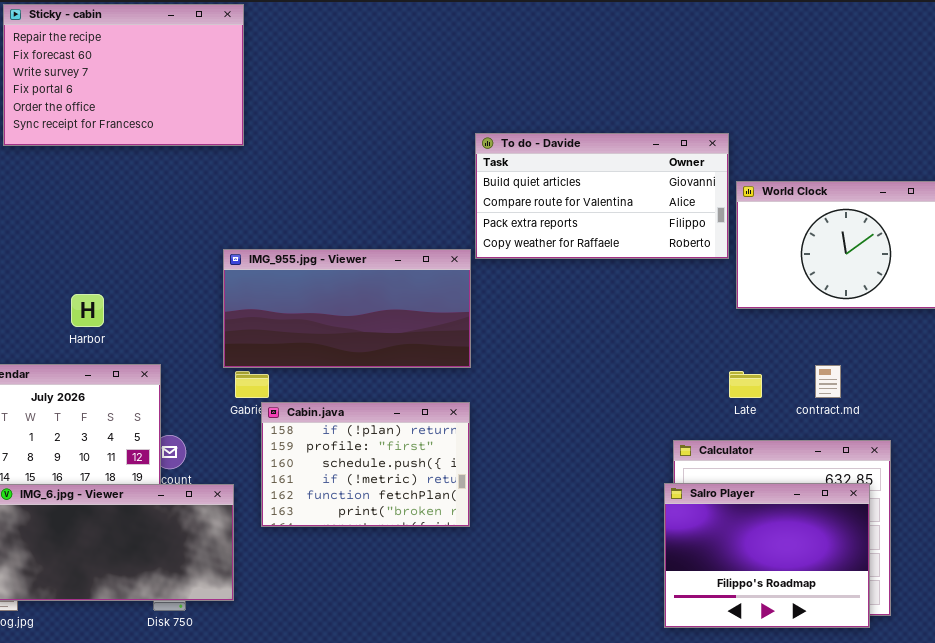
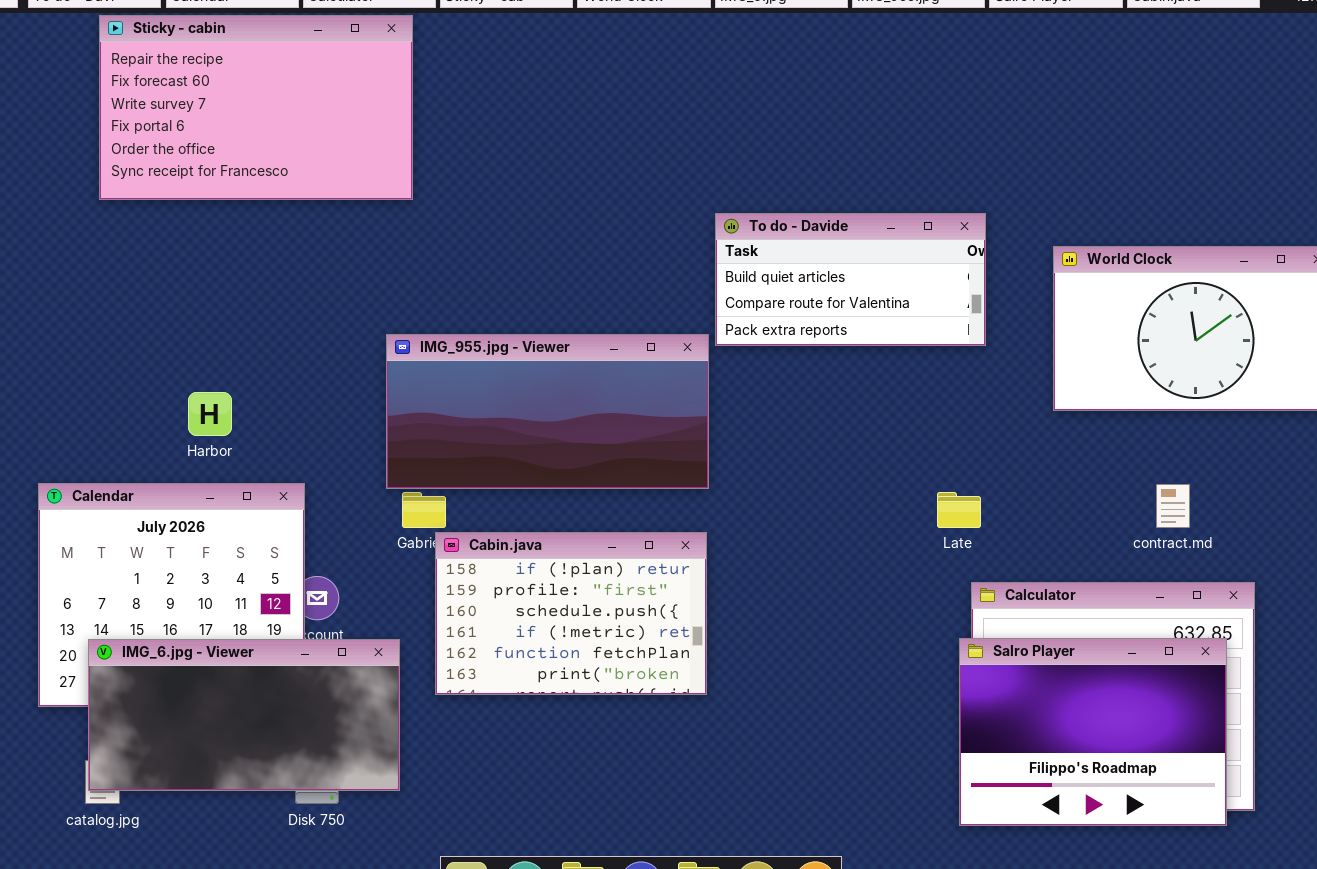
To do - Davide: [475,133,729,259] -> [715,213,986,346], resized
Late: [729,371,762,398] -> [937,492,981,528], moved

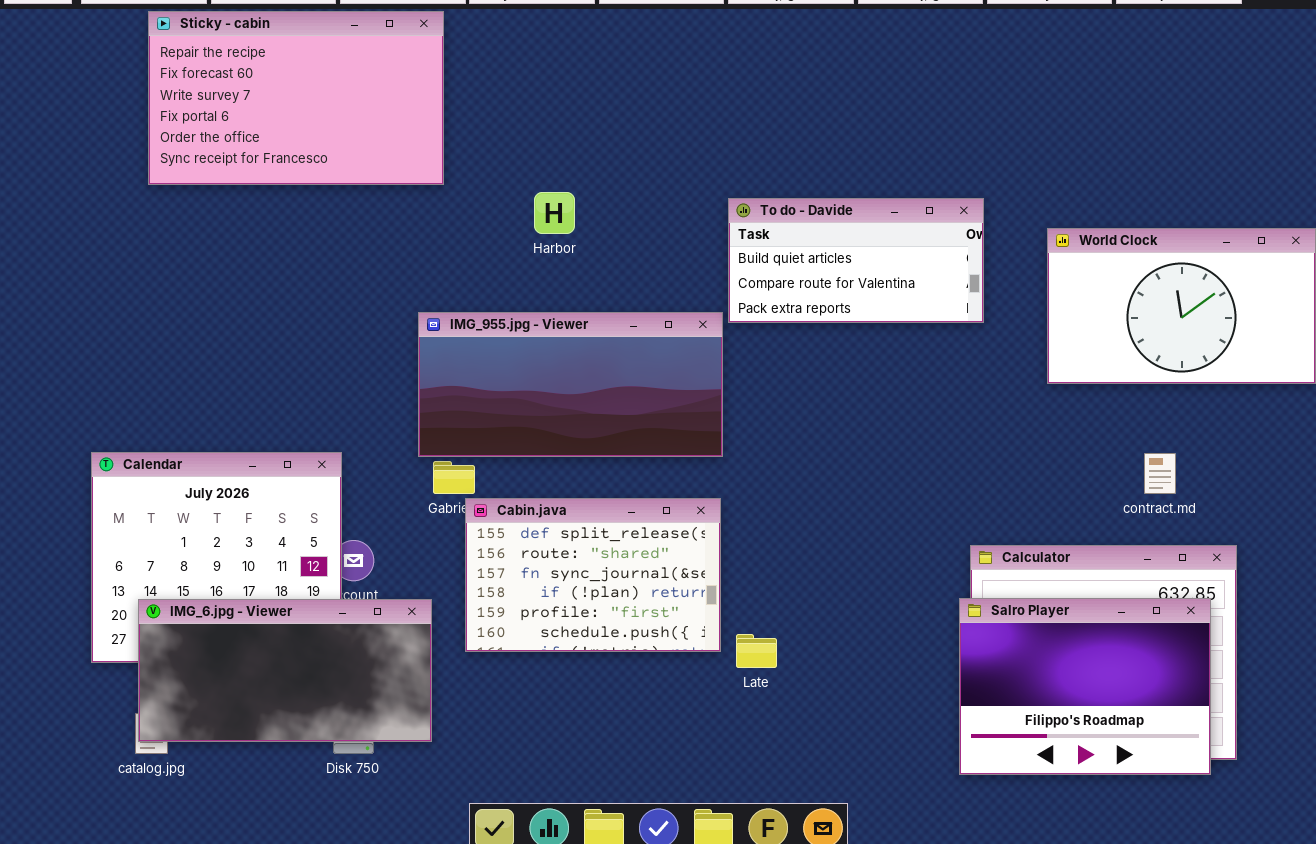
Harbor: [188,392,232,436] -> [534,192,575,234], moved
Late: [937,492,981,528] -> [736,634,777,668], moved
Cabin.java: [435,532,707,695] -> [465,498,721,652], scrolled up 3 rows

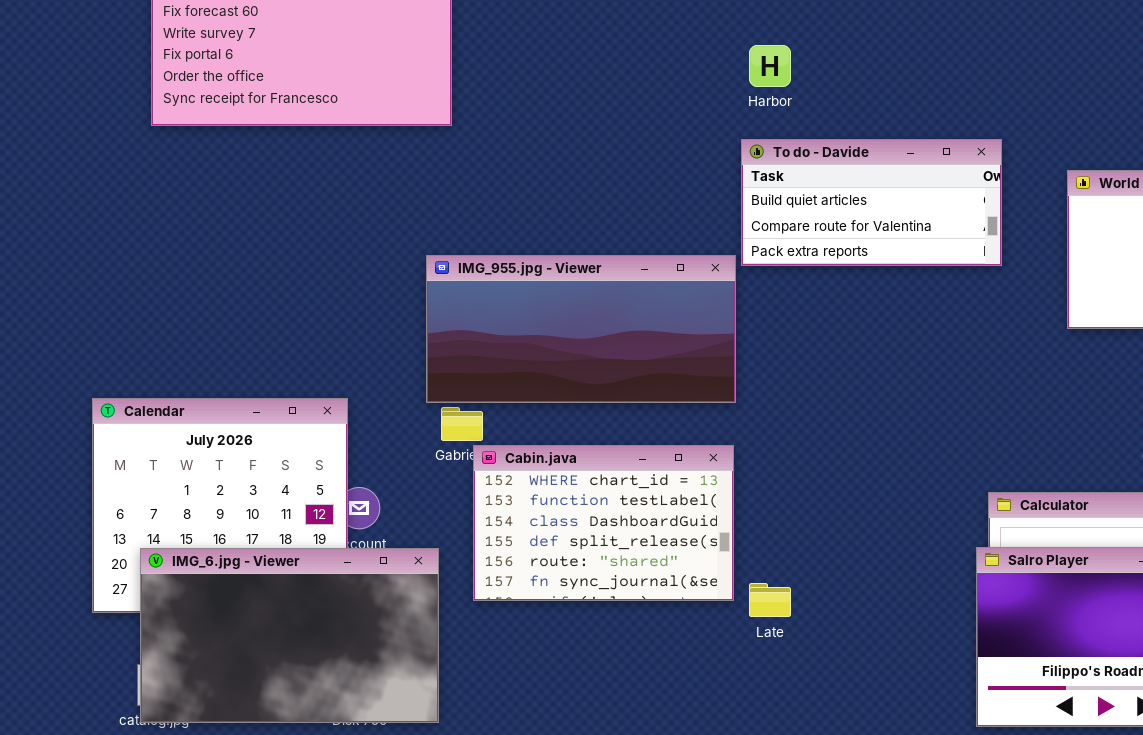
Harbor: [534,192,575,234] -> [749,45,791,87], moved
Cabin.java: [465,498,721,652] -> [473,445,734,601], scrolled up 3 rows
IMG_6.jpg - Viewer: [138,599,432,742] -> [140,548,439,723], resized

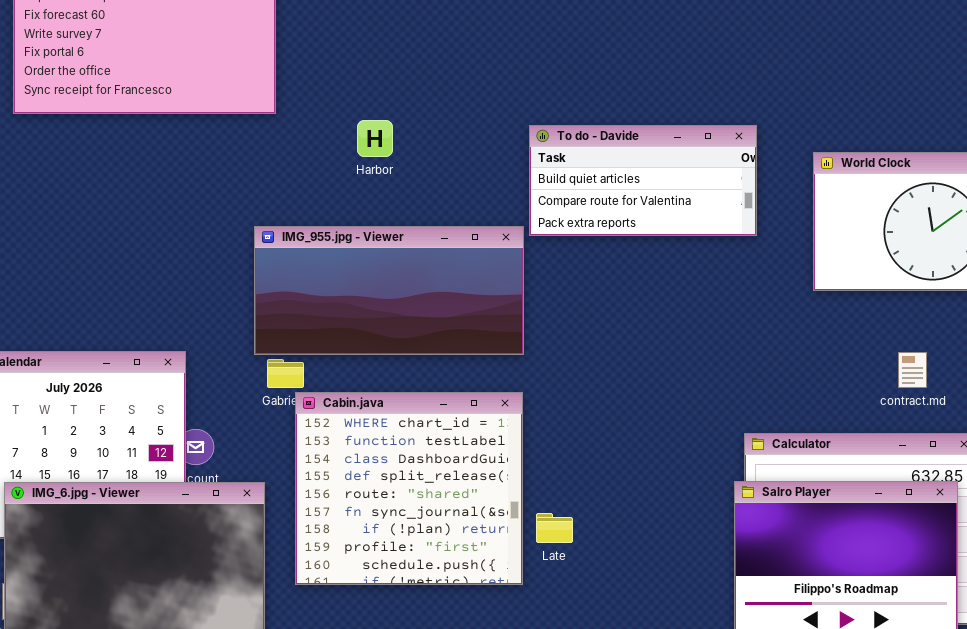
Harbor: [749,45,791,87] -> [357,120,393,157], moved
Cabin.java: [473,445,734,601] -> [295,392,523,585], resized

